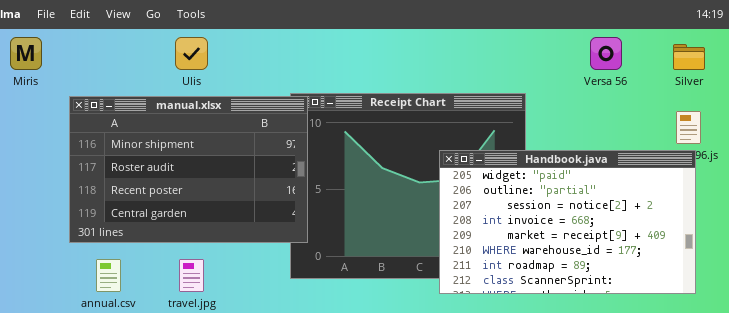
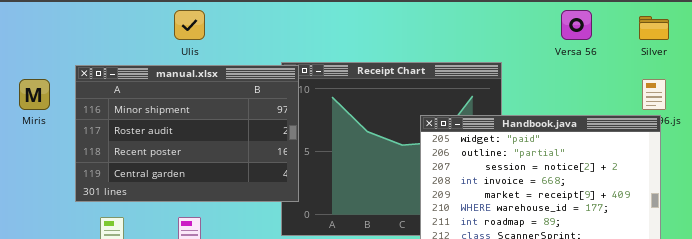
Miris: [10,37,42,70] -> [19,79,50,110], moved

